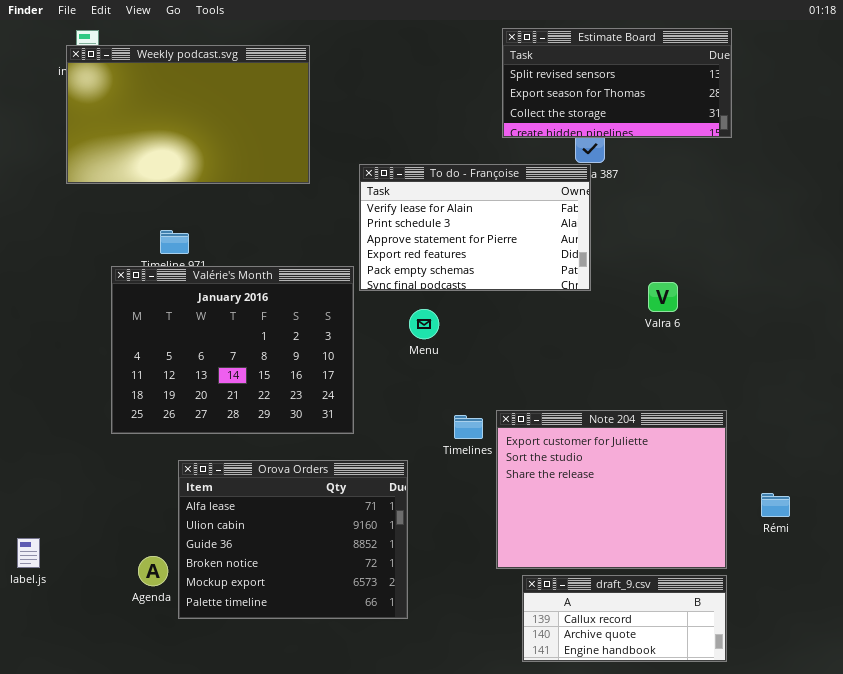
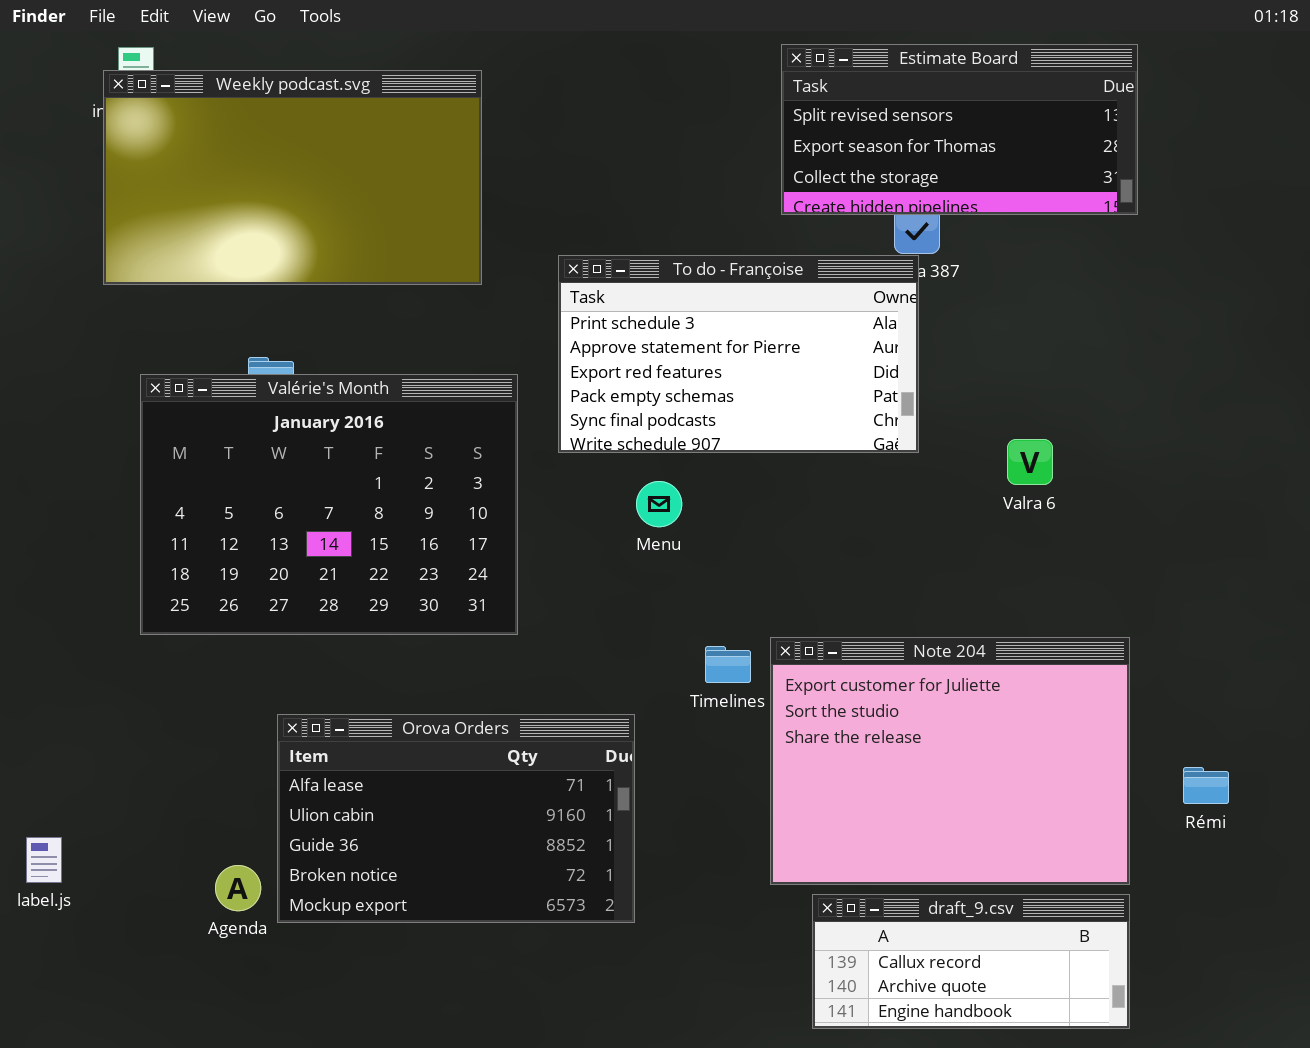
To do - Françoise: [359,164,591,291] -> [558,255,919,453], scrolled down 1 row
Valérie's Month: [111,266,354,434] -> [140,374,518,635], moved
Orova Orders: [178,460,408,619] -> [277,714,635,923], resized

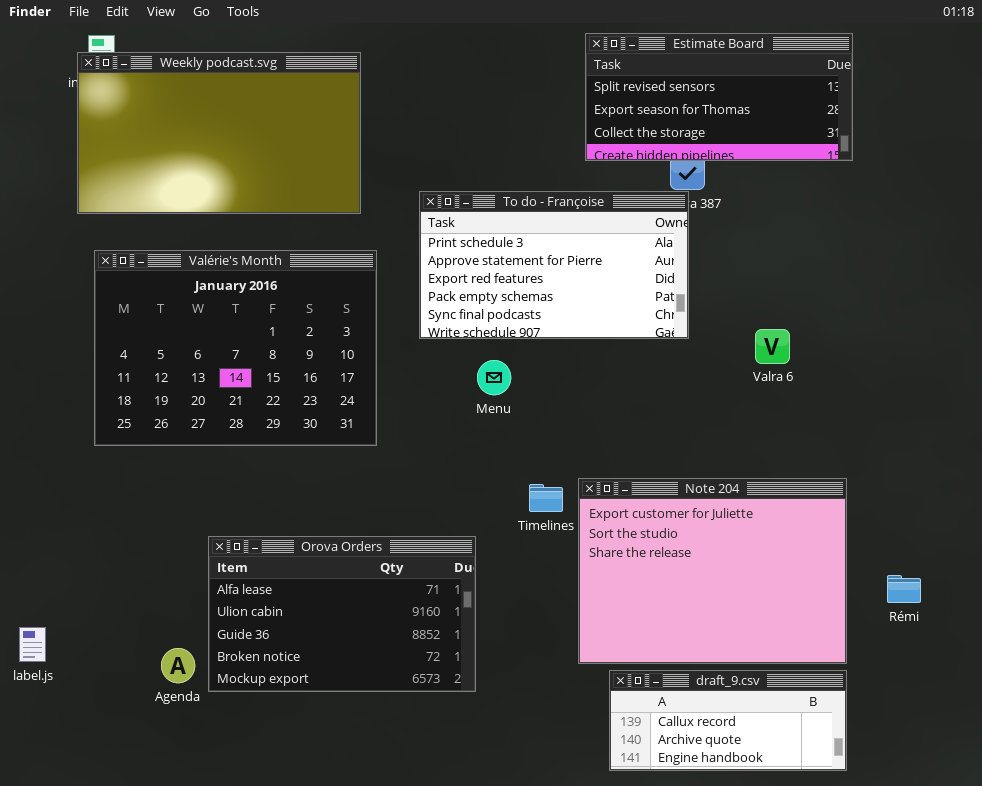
Valérie's Month: [140,374,518,635] -> [94,250,377,446], moved

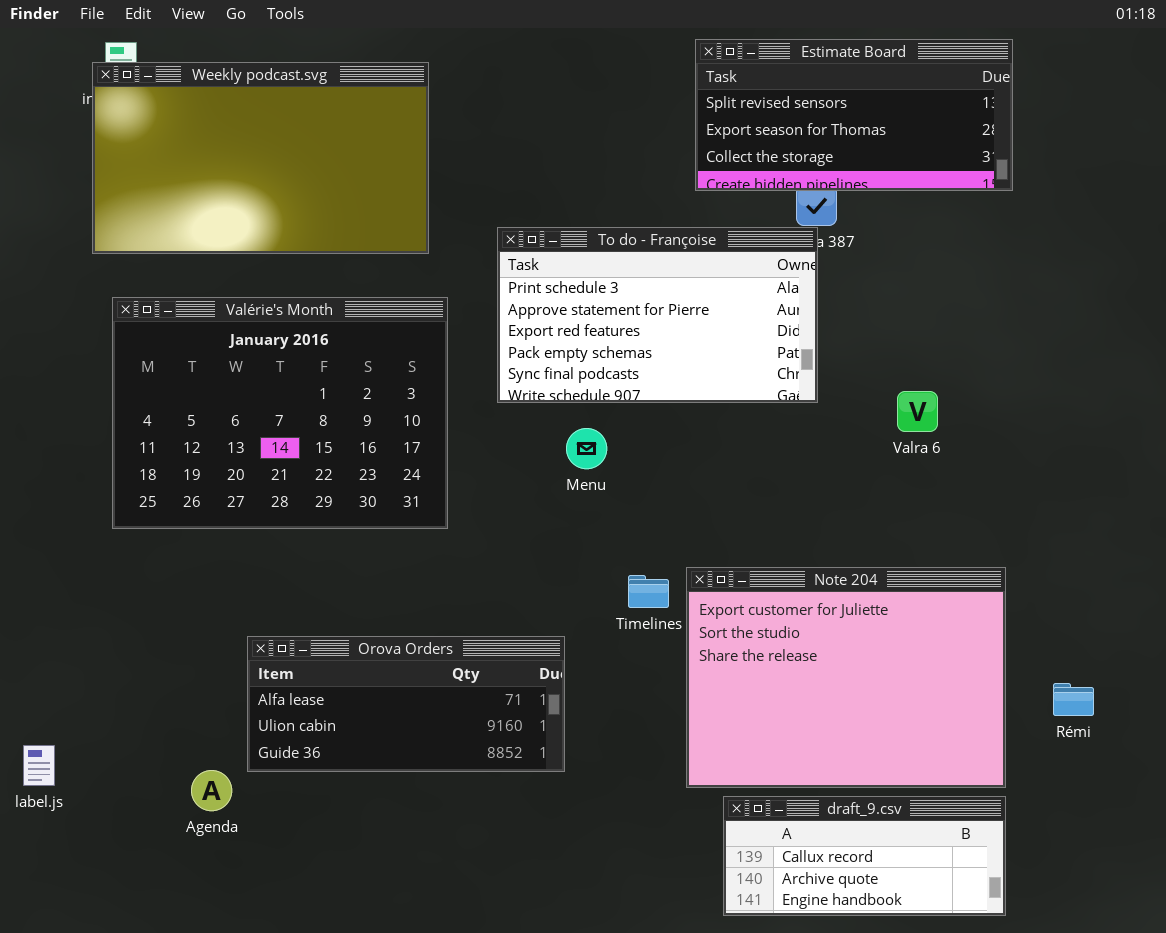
Orova Orders: [208,536,476,692] -> [247,636,565,772], resized

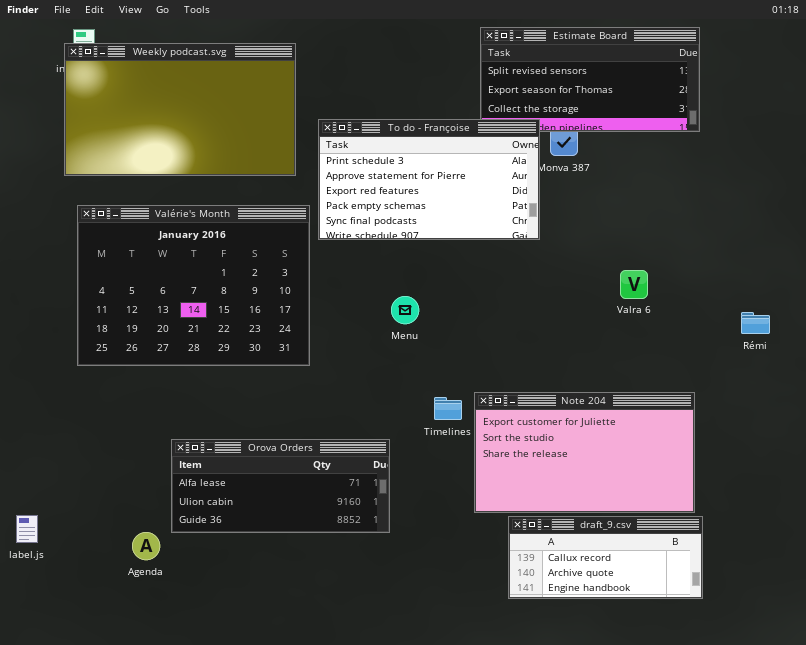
To do - Françoise: [497,227,818,403] -> [318,119,540,240], moved
Note 204: [686,567,1006,788] -> [474,392,695,513], resized
Rémi: [1053,683,1094,716] -> [741,312,770,334], moved
draft_9.csv: [723,796,1006,916] -> [508,516,703,599], moved

